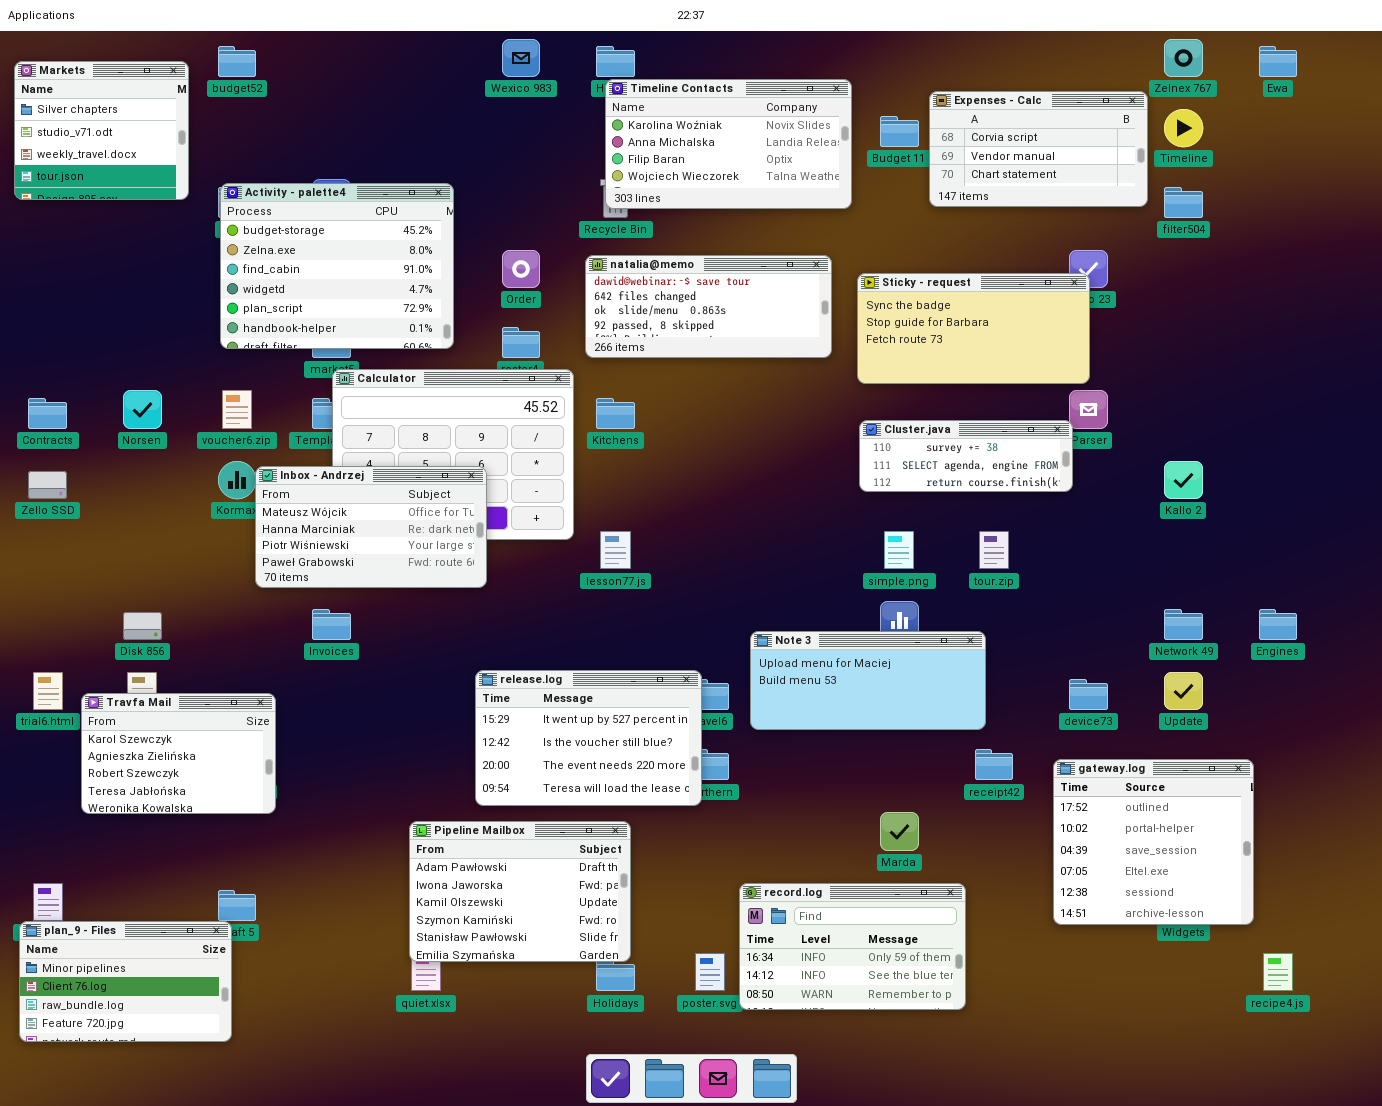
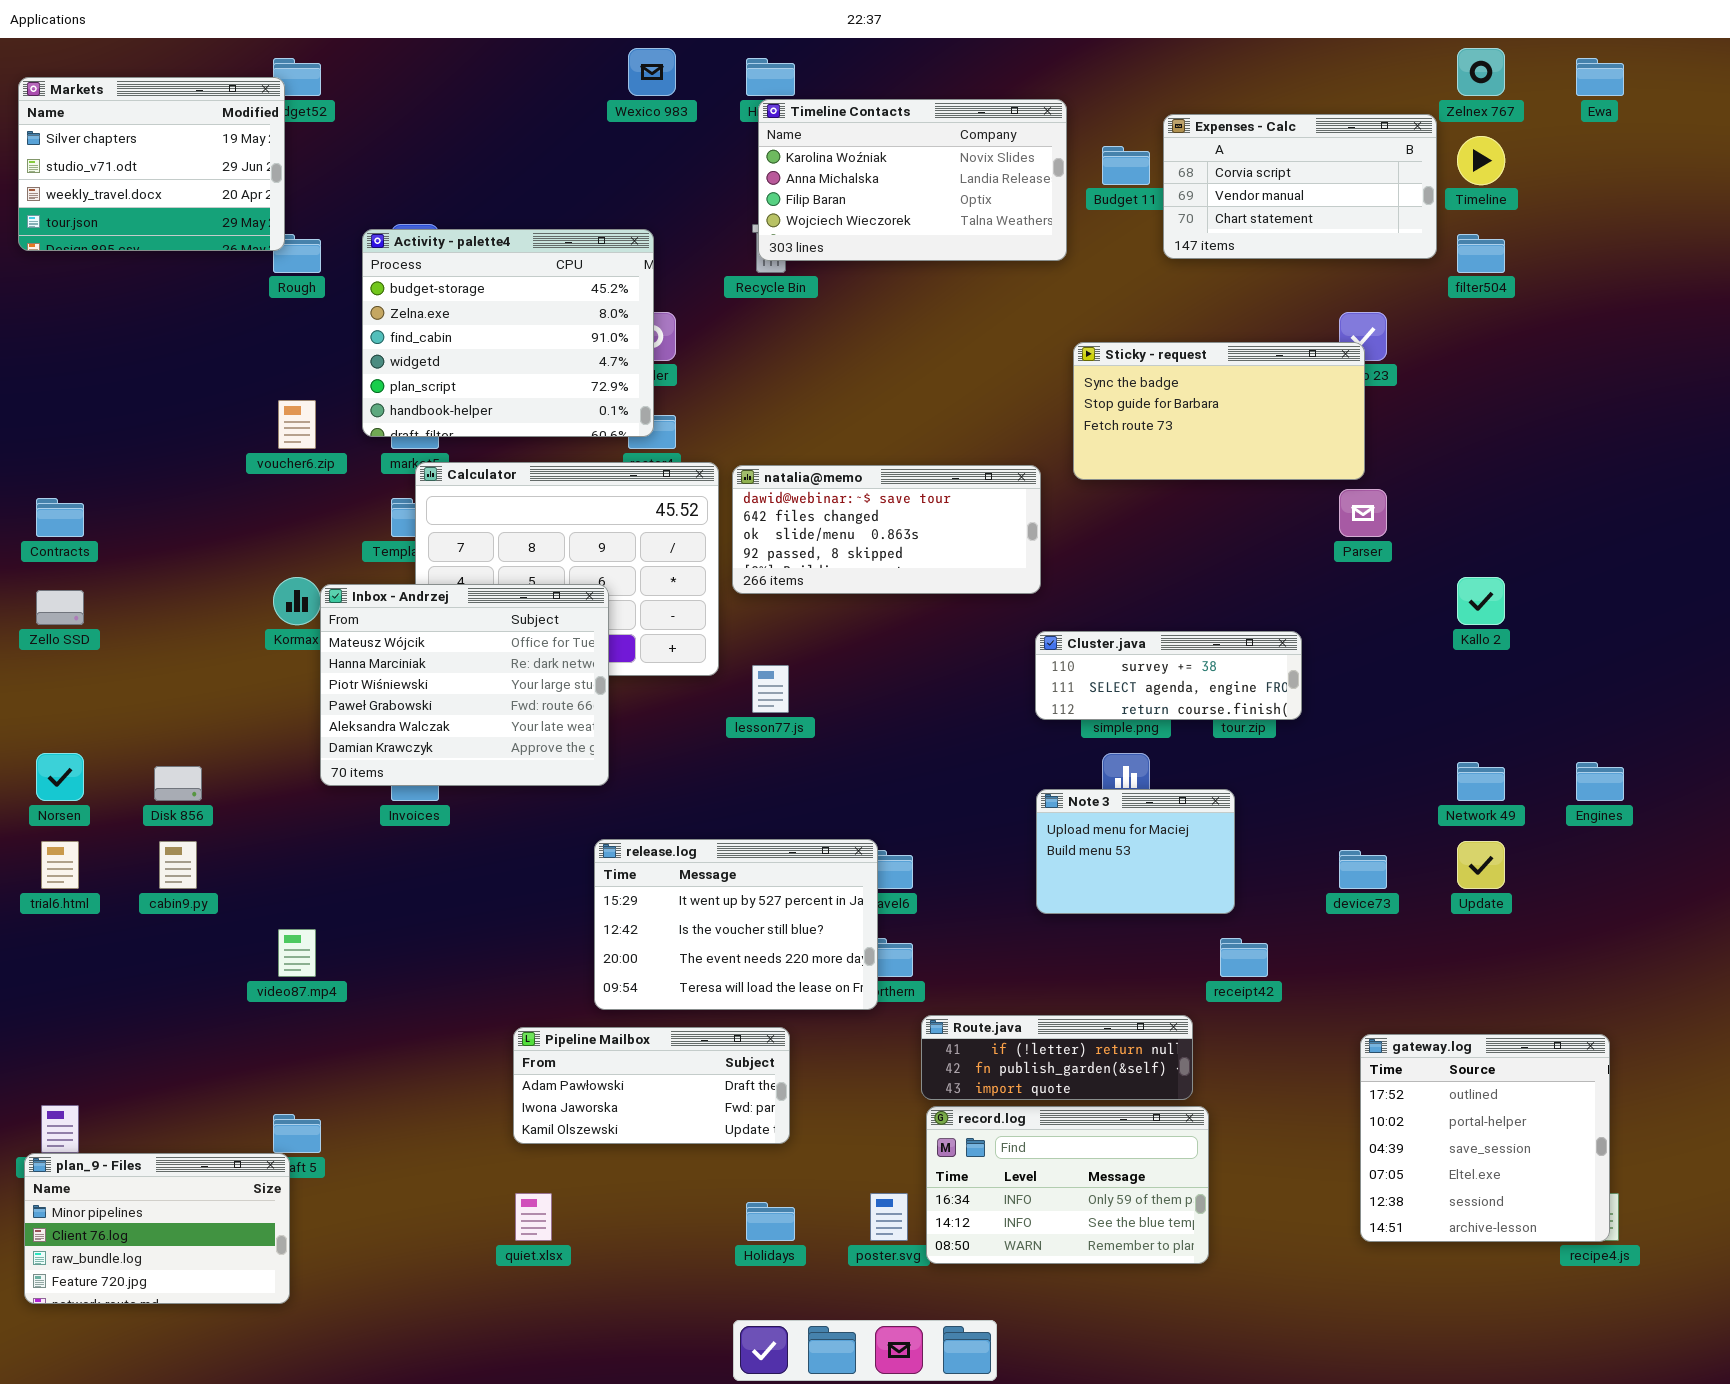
Markets: [14,61,189,200] -> [18,77,285,251], resized
Activity - palette4: [220,183,454,349] -> [362,229,654,437], moved
natalia@memo: [585,255,832,358] -> [732,465,1041,594], moved
Norsen: [123,390,162,429] -> [36,753,84,801], moved
voucher6.zip: [222,390,252,429] -> [278,400,316,449], moved
Cluster.java: [859,420,1073,492] -> [1035,631,1302,720], moved
Inbox - Andrzej: [255,466,487,588] -> [320,584,609,786], resized
Note 3: [750,631,986,730] -> [1036,789,1235,914], resized
Travfa Mail: [81,693,276,814] -> none, closed
gateway.log: [1053,759,1254,925] -> [1360,1034,1610,1242], moved
Route.java: none -> [921,1015,1193,1100], opened
Pipeline Mailbox: [409,821,631,962] -> [513,1027,790,1144], resized

